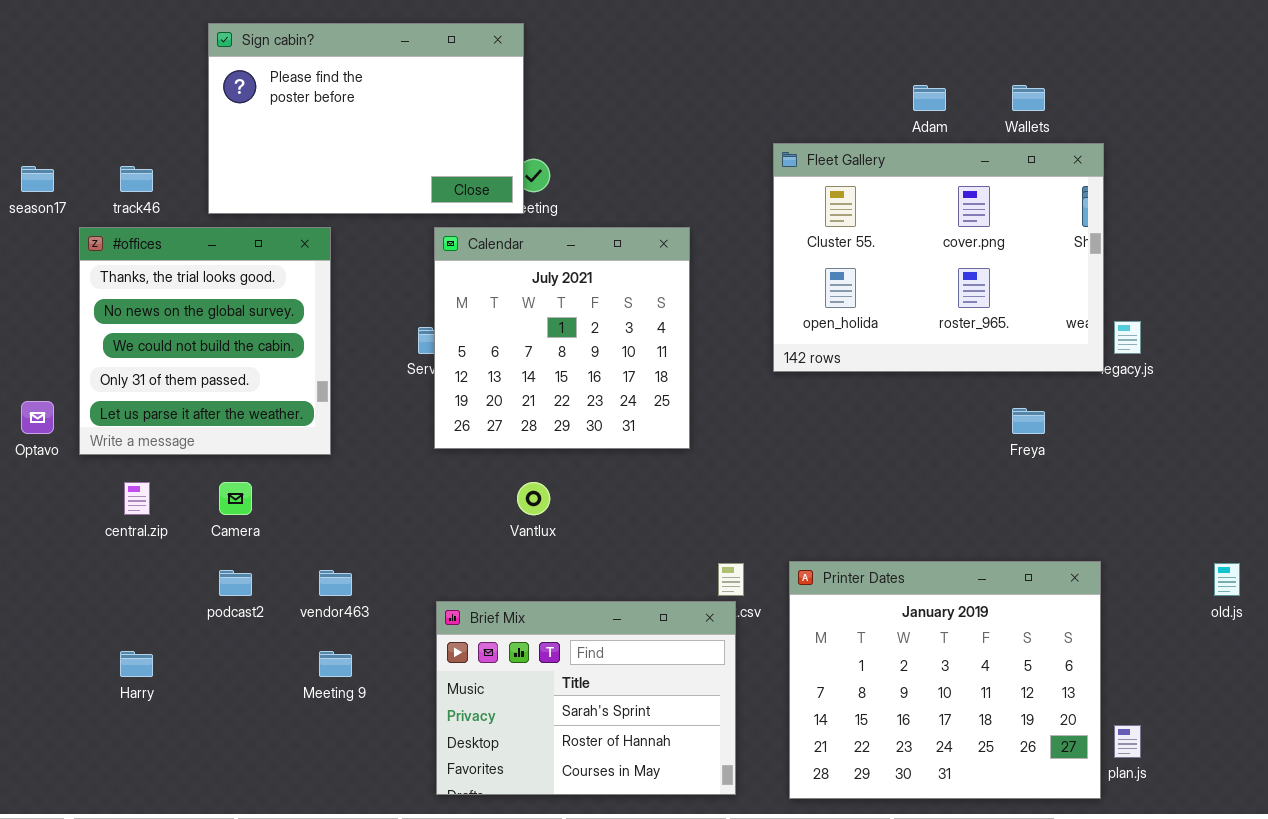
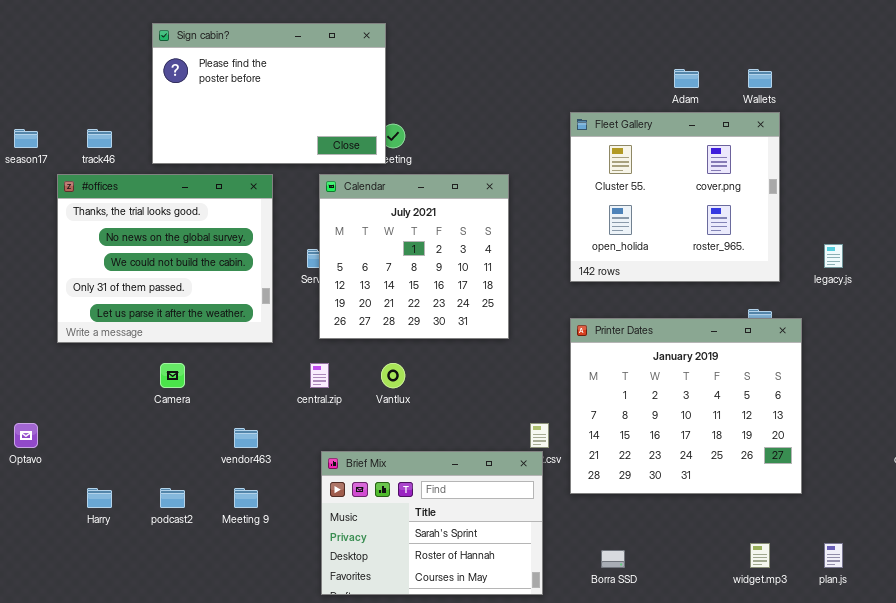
Fleet Gallery: [773,143,1104,372] -> [570,112,780,282], resized
#offices: [79,227,331,455] -> [57,174,273,343], resized
Optavo: [21,401,54,434] -> [14,423,38,448], moved
central.zip: [124,482,150,515] -> [310,363,329,388], moved
Printer Dates: [789,561,1101,799] -> [570,318,802,494], moved
podcast2: [219,570,252,596] -> [160,488,185,508], moved

